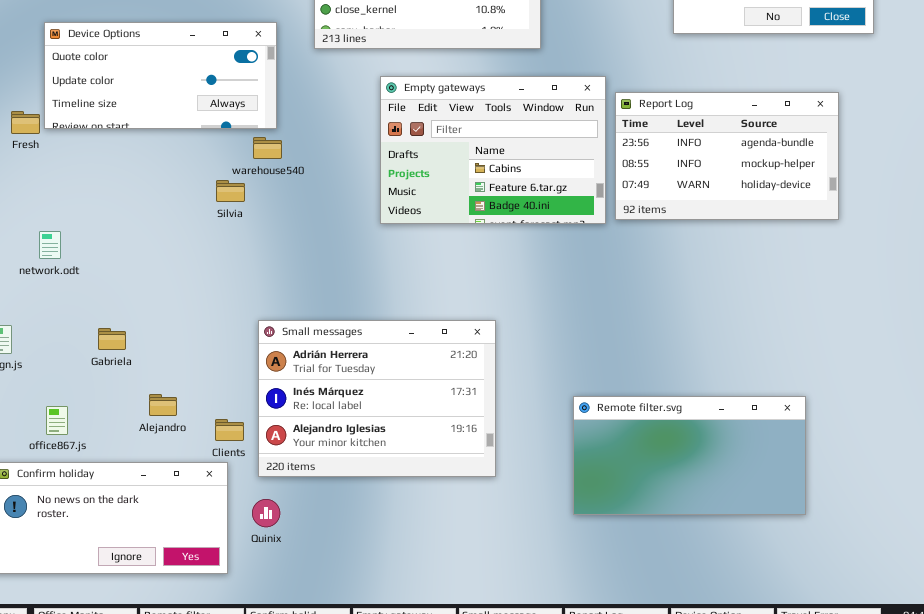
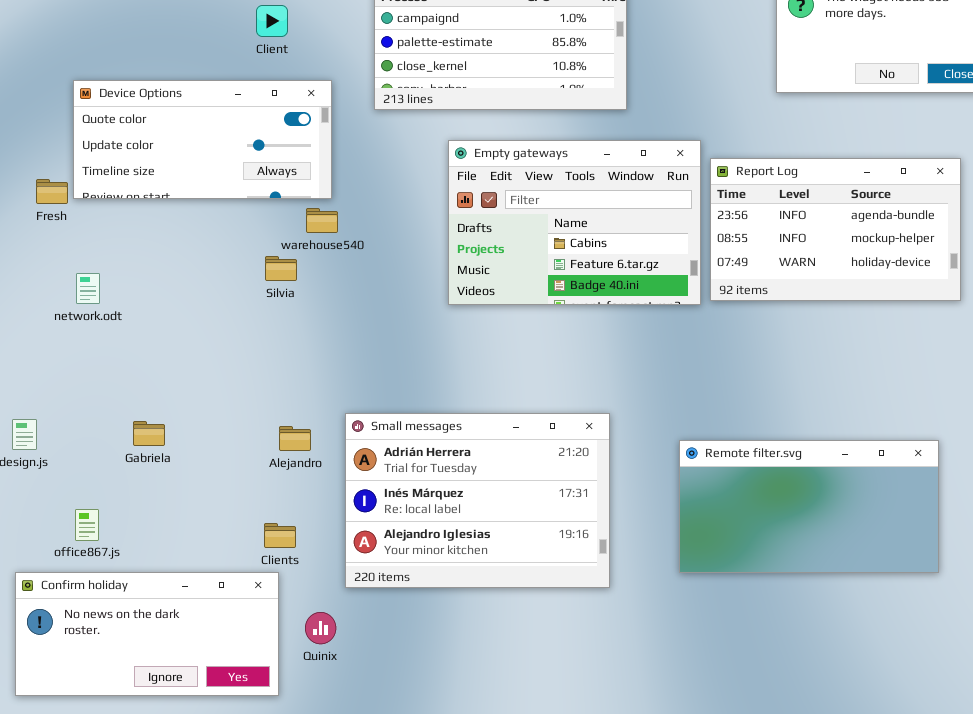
network.odt: [39,231,61,259] -> [76,273,100,304], moved
Small messages: [258,320,496,477] -> [345,413,610,588], moved
Alejandro: [149,394,177,416] -> [279,426,311,451], moved
Remote filter.svg: [573,396,806,515] -> [679,440,939,573], moved

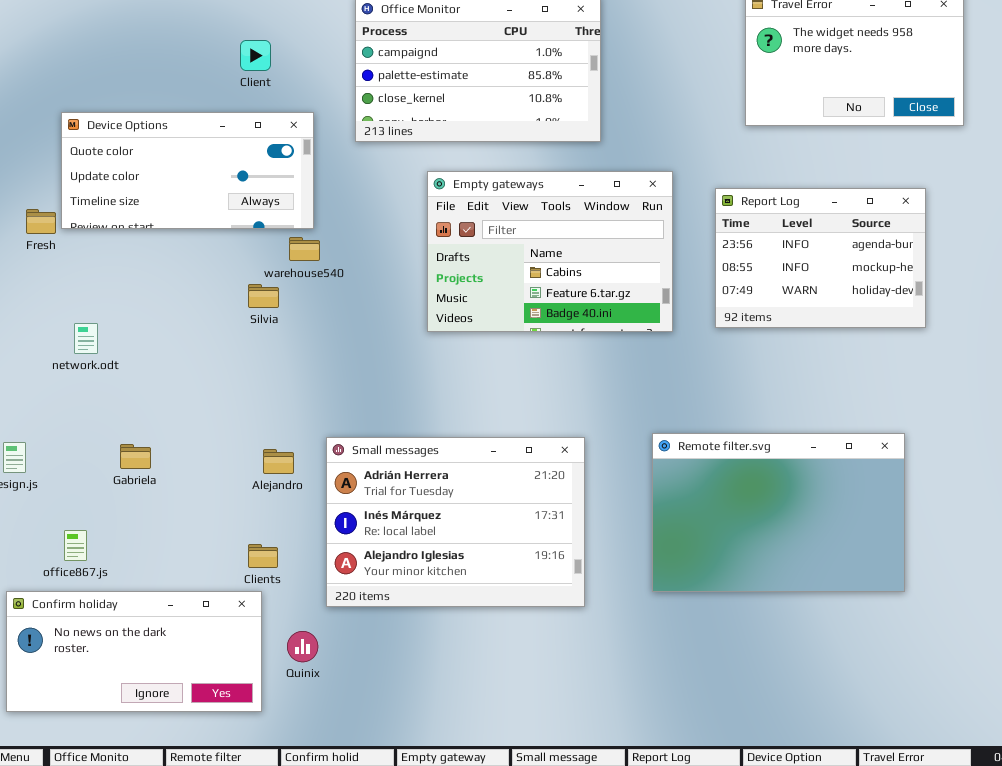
Report Log: [710,158,961,301] -> [715,188,926,328], resized
network.odt: [76,273,100,304] -> [74,323,98,354], moved
Remote filter.svg: [679,440,939,573] -> [652,433,905,592], resized

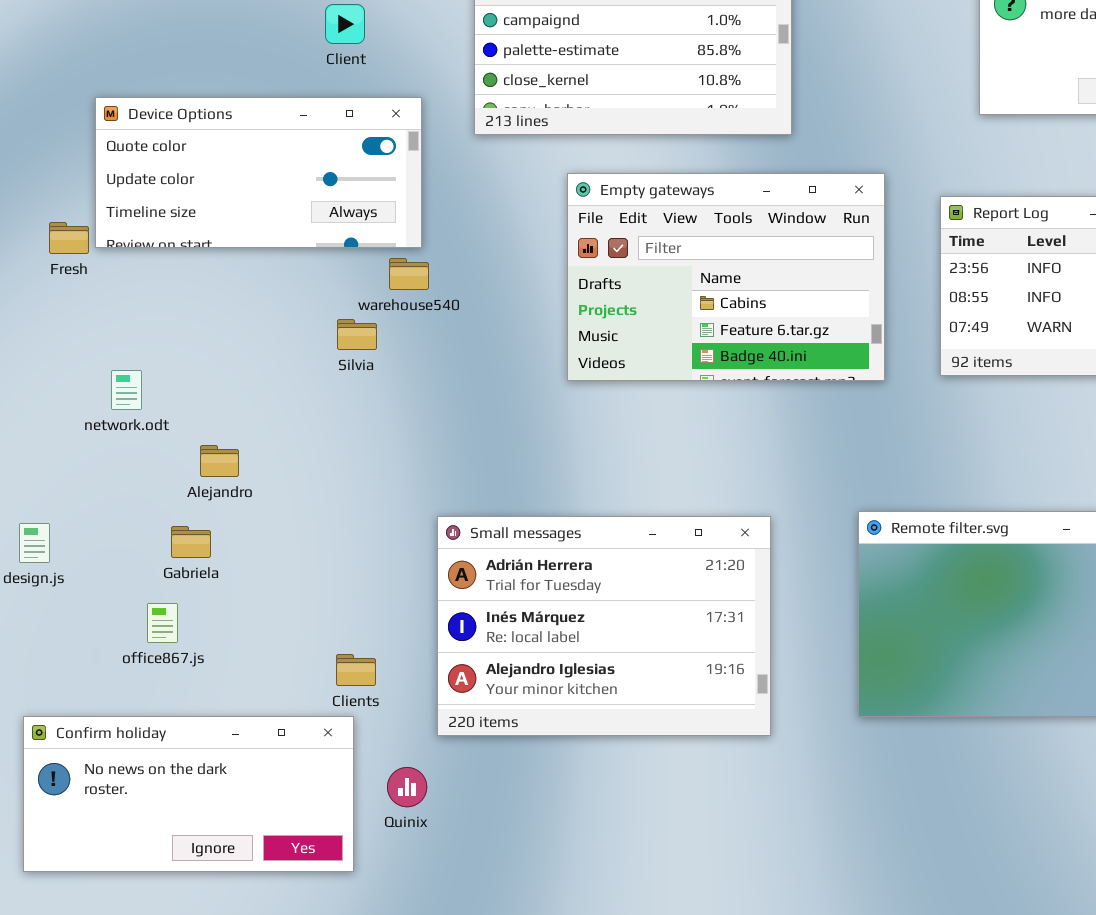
Alejandro: [263,449,294,474] -> [200,445,239,477], moved
office867.js: [64,530,87,561] -> [147,603,178,643], moved

